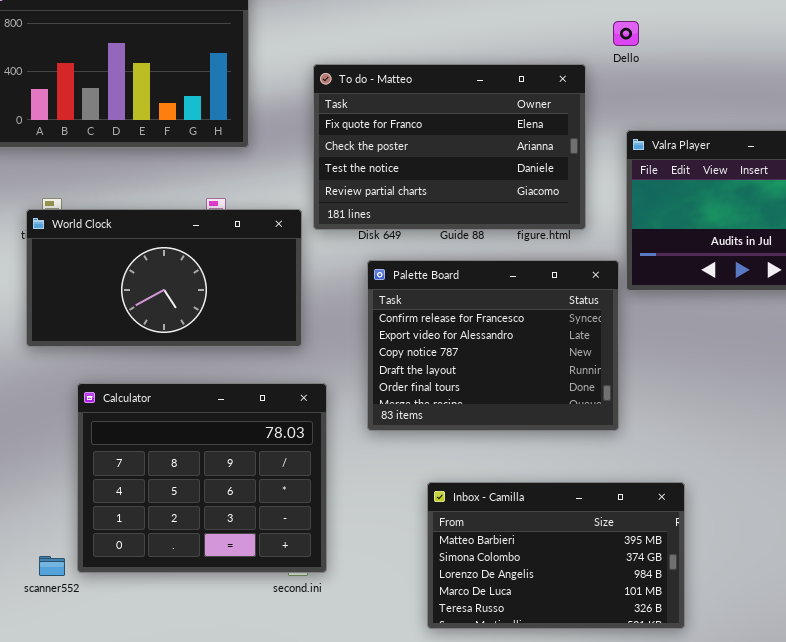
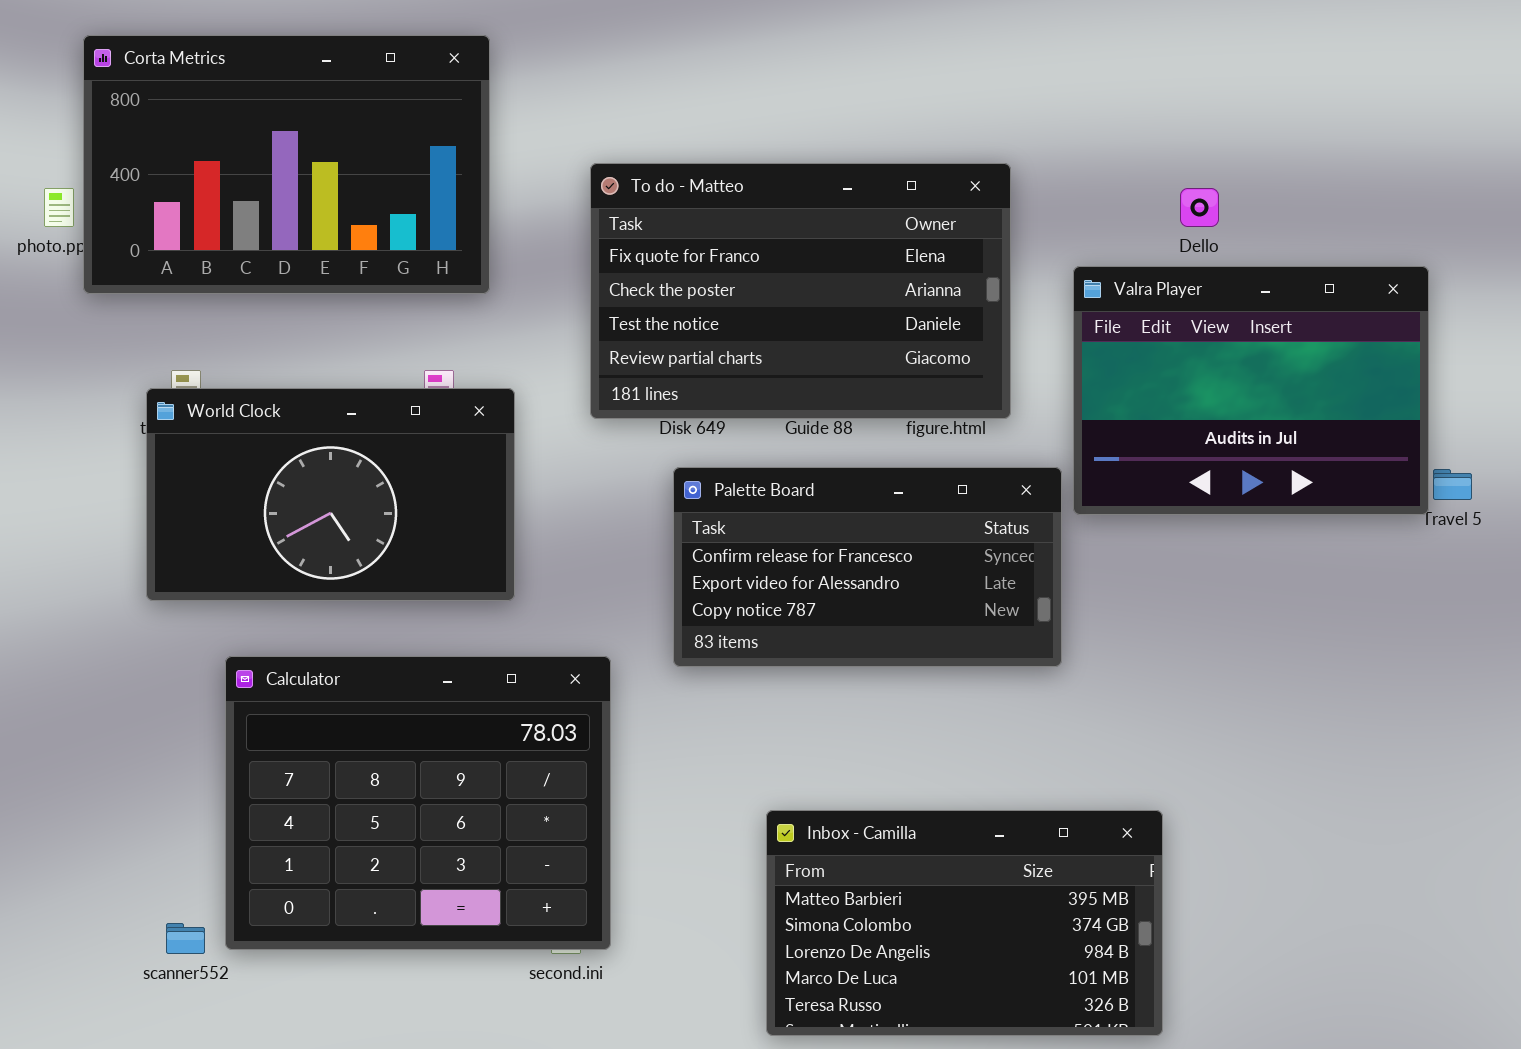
Dello: [613,21,639,46] -> [1180,188,1219,227], moved
World Clock: [26,209,302,347] -> [146,388,515,601], resized
Palette Board: [367,260,619,431] -> [673,467,1062,667], resized

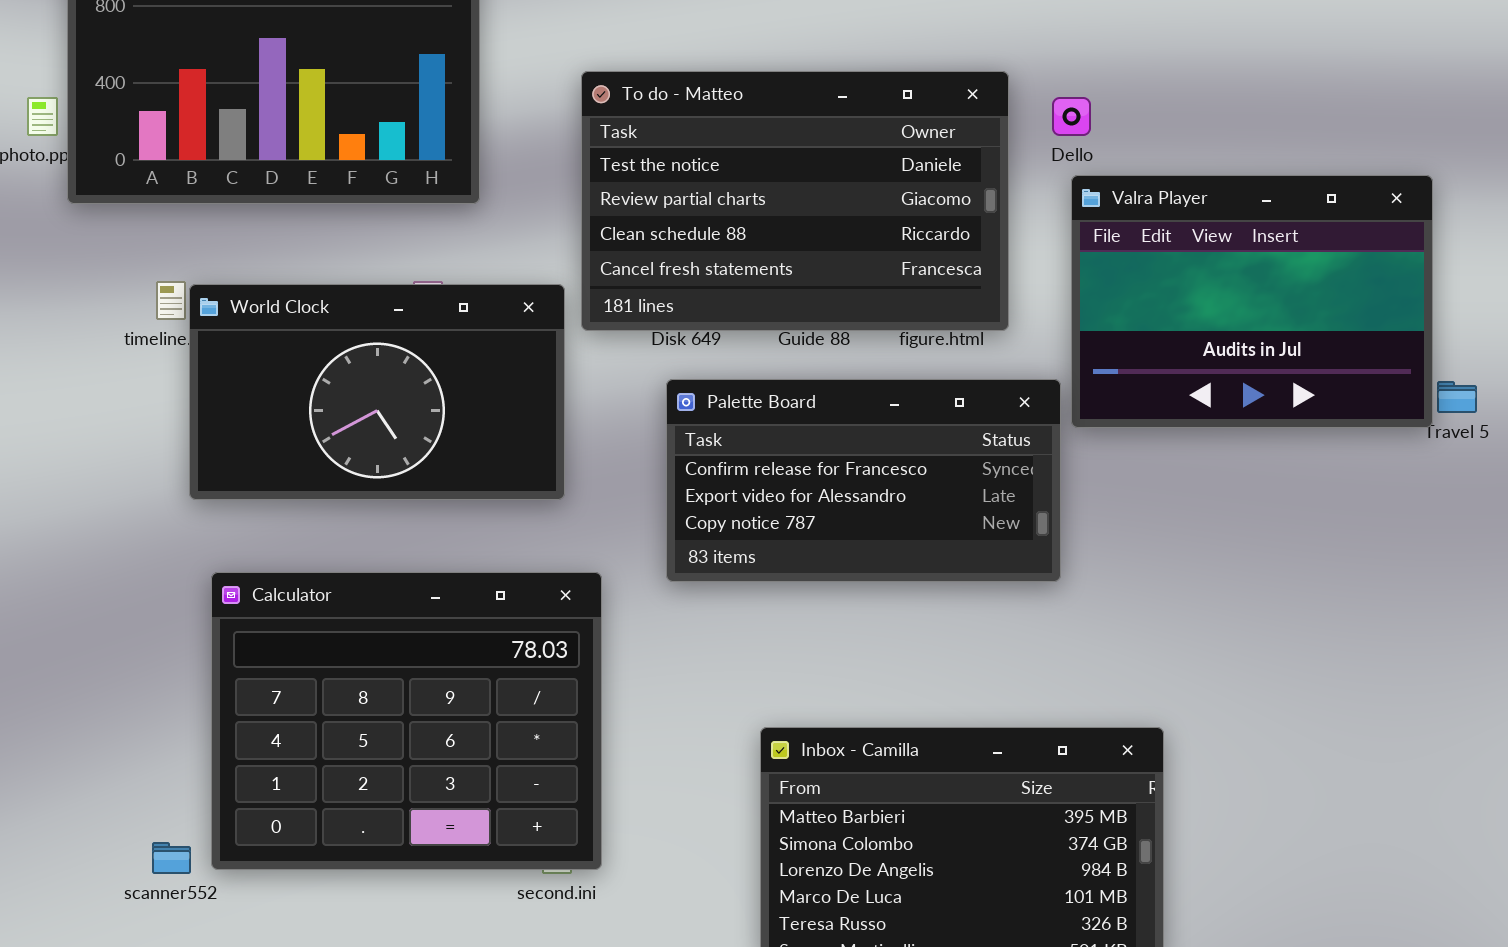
To do - Matteo: [590,163,1011,419] -> [581,71,1009,331], scrolled down 2 rows
Dello: [1180,188,1219,227] -> [1052,97,1091,136], moved
World Clock: [146,388,515,601] -> [189,284,565,500], moved

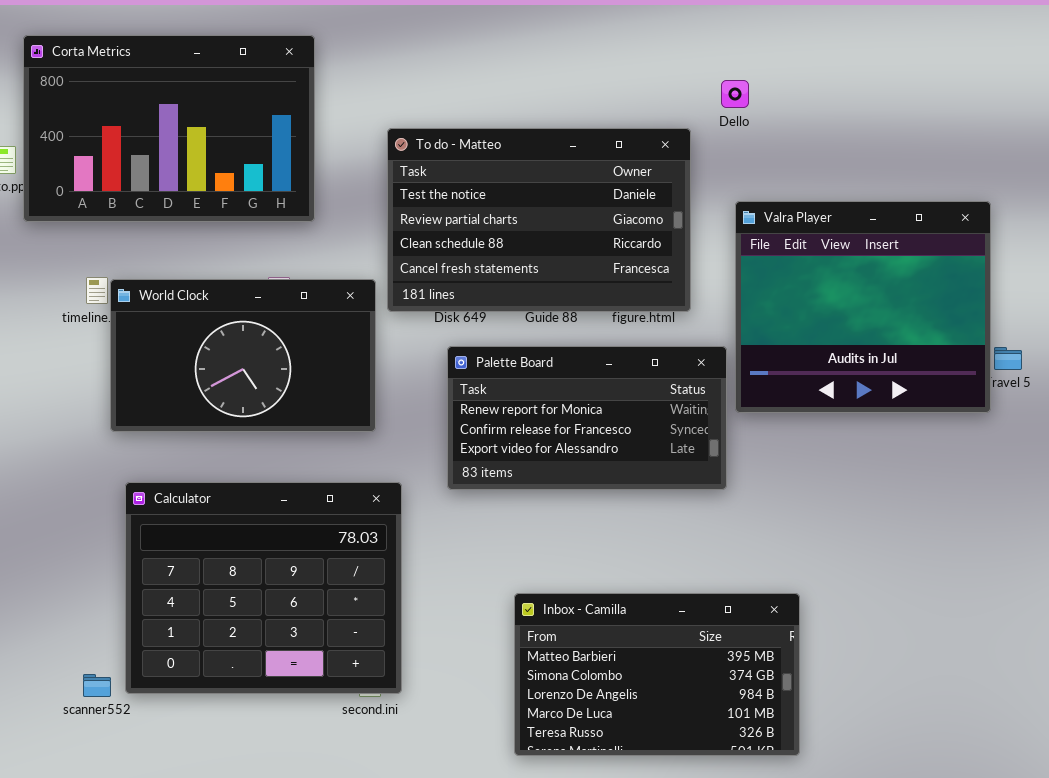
Dello: [1052,97,1091,136] -> [721,80,749,108], moved
Valra Player: [1071,175,1433,428] -> [735,201,991,413], resized
Palette Board: [666,379,1061,582] -> [447,346,727,490], scrolled up 1 row

